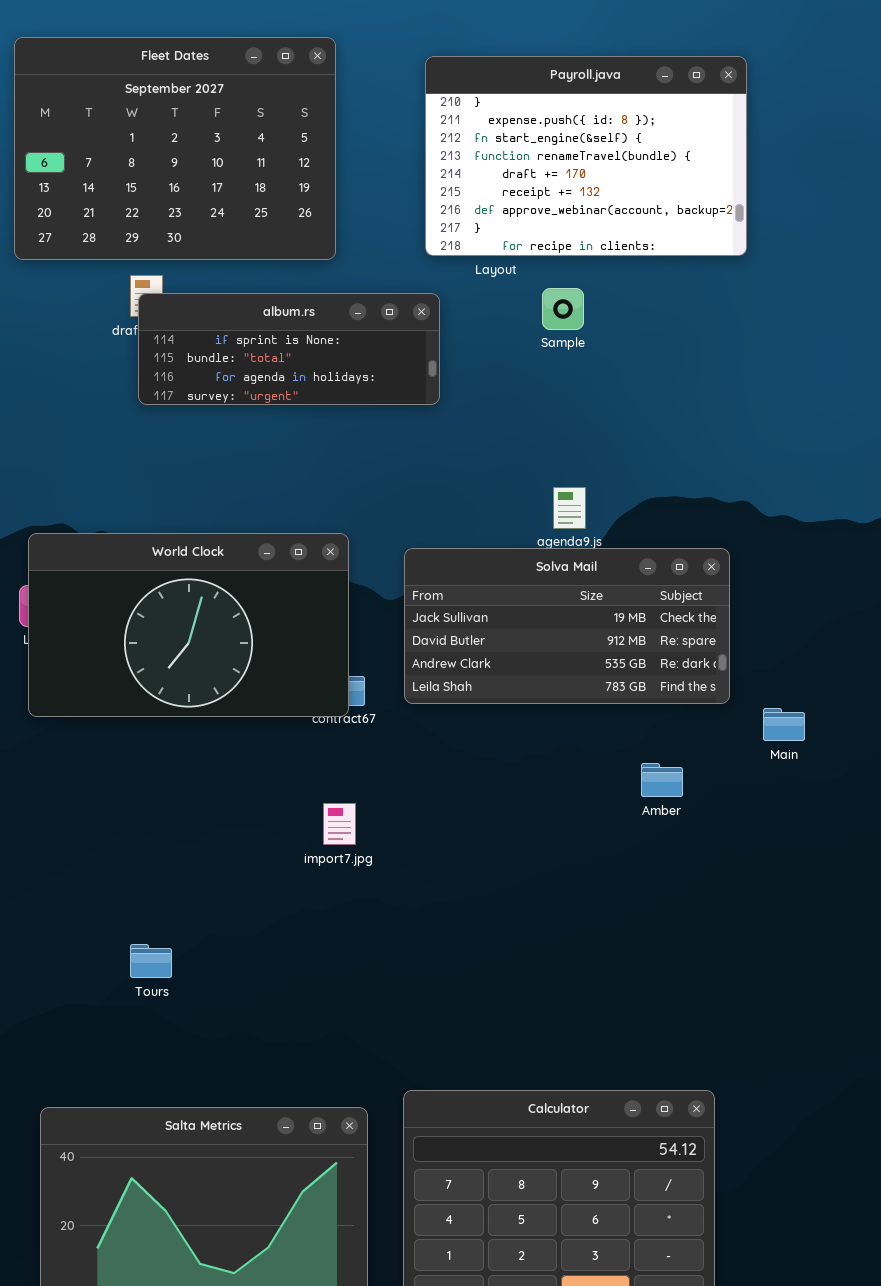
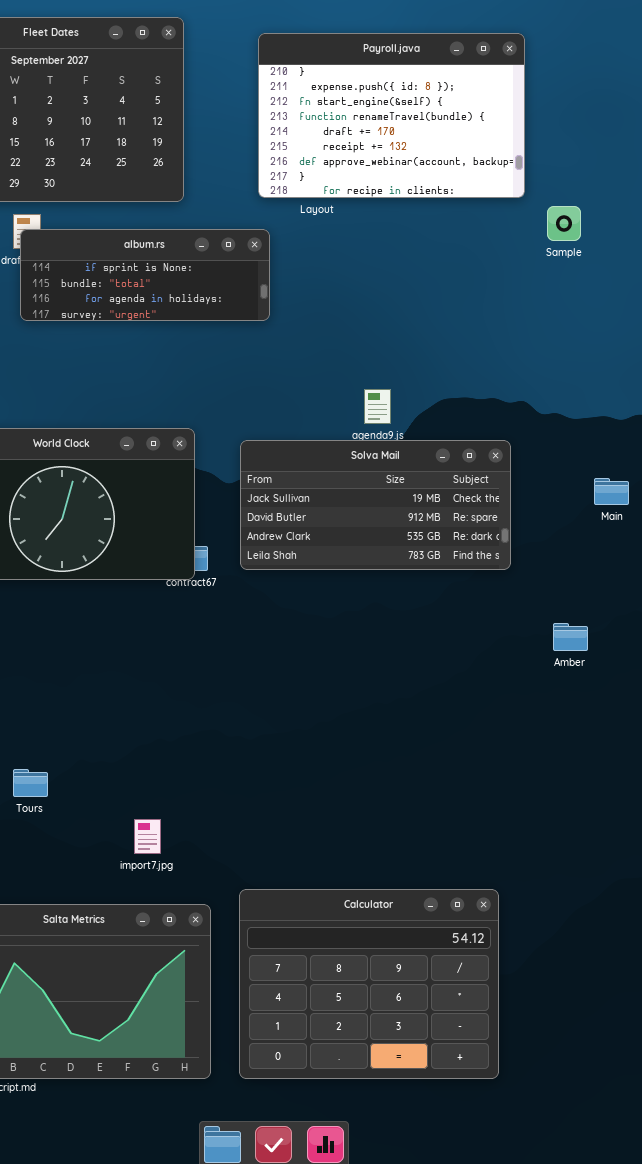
Sample: [542,288,584,330] -> [547,206,581,241], moved
Main: [763,708,805,741] -> [594,478,629,505], moved
Amber: [641,763,683,797] -> [553,623,588,651], moved
import7.jpg: [323,803,356,845] -> [134,819,161,854], moved

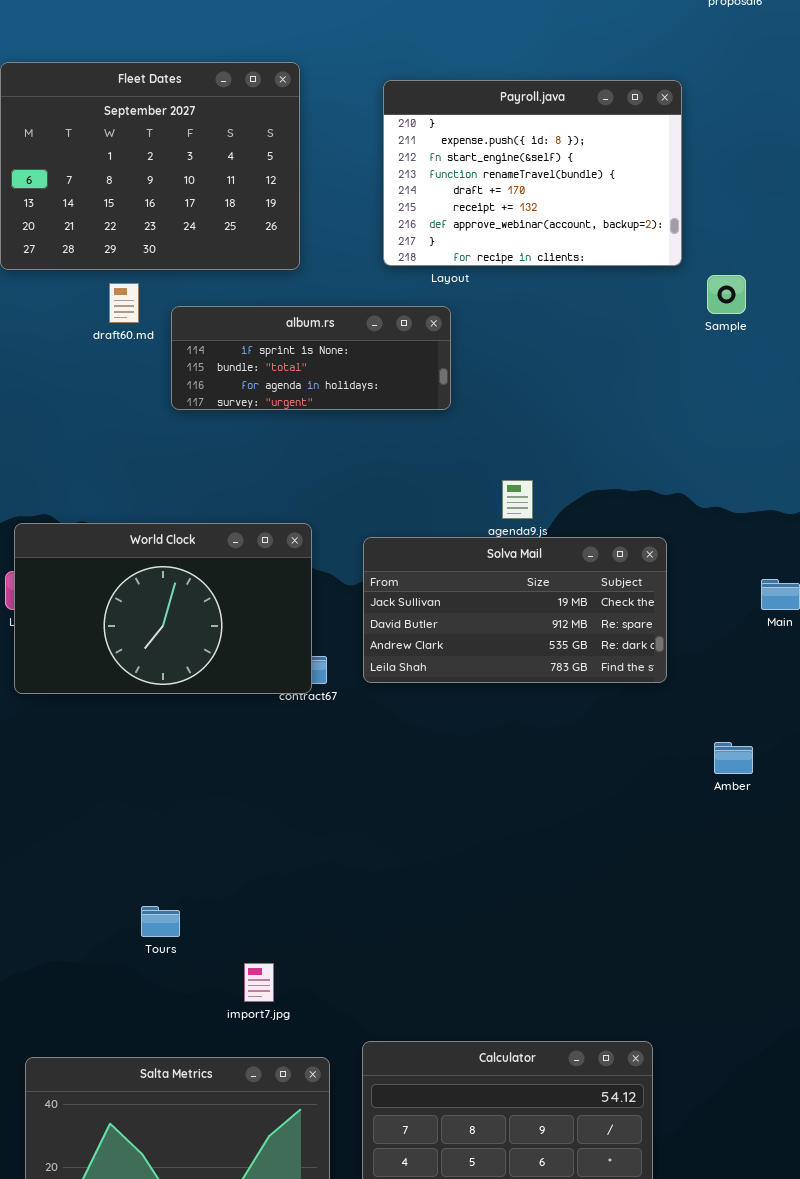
album.rs: [20,229,270,321] -> [171,306,451,410], moved
Tours: [13,769,48,797] -> [141,906,180,937], moved

